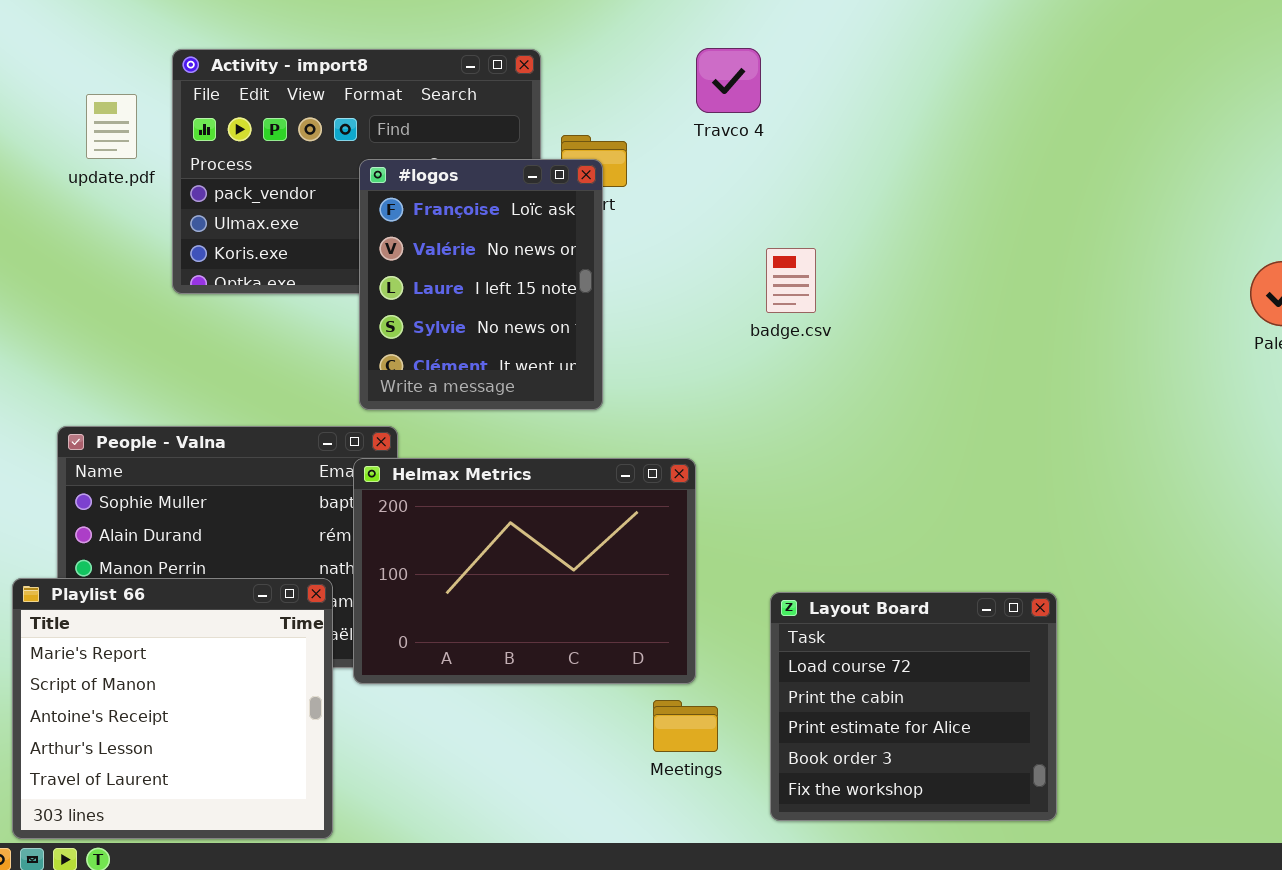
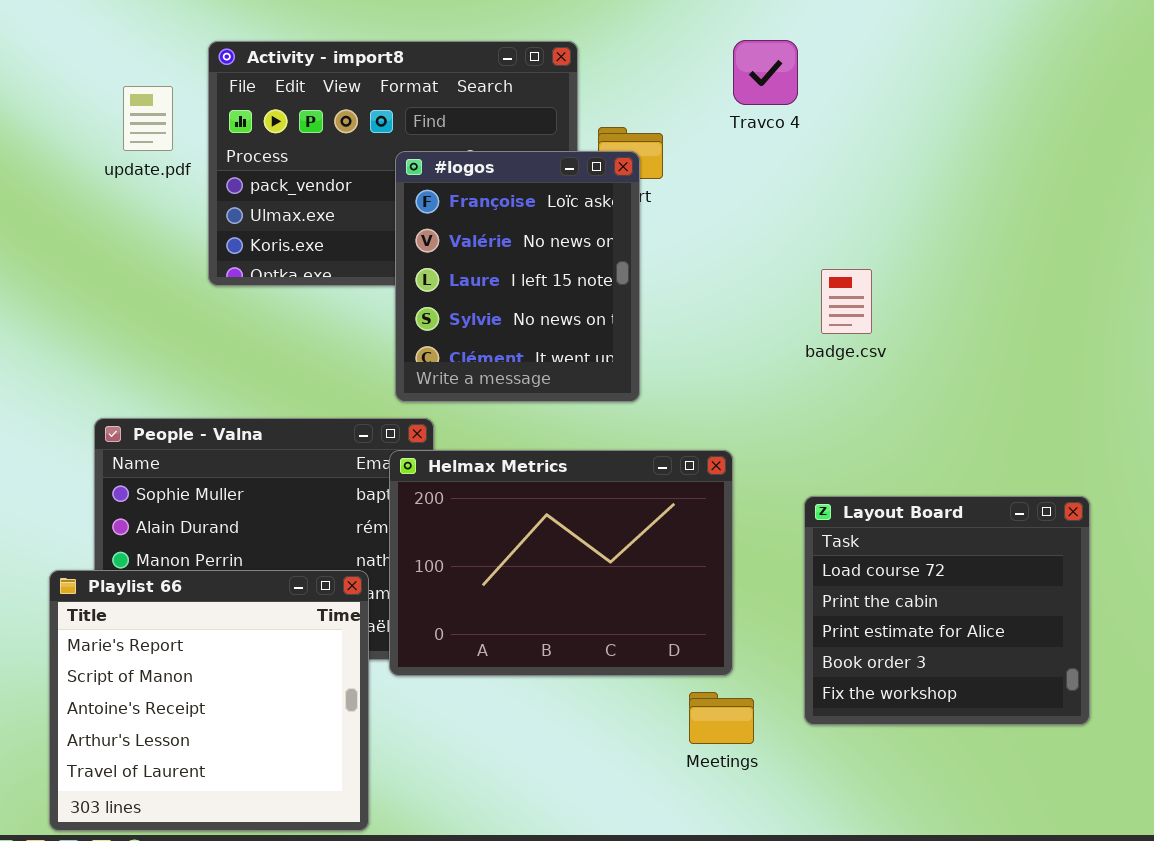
badge.csv: [766,248,816,313] -> [821,269,872,334], moved
Layout Board: [770,592,1057,821] -> [804,496,1090,725], moved

